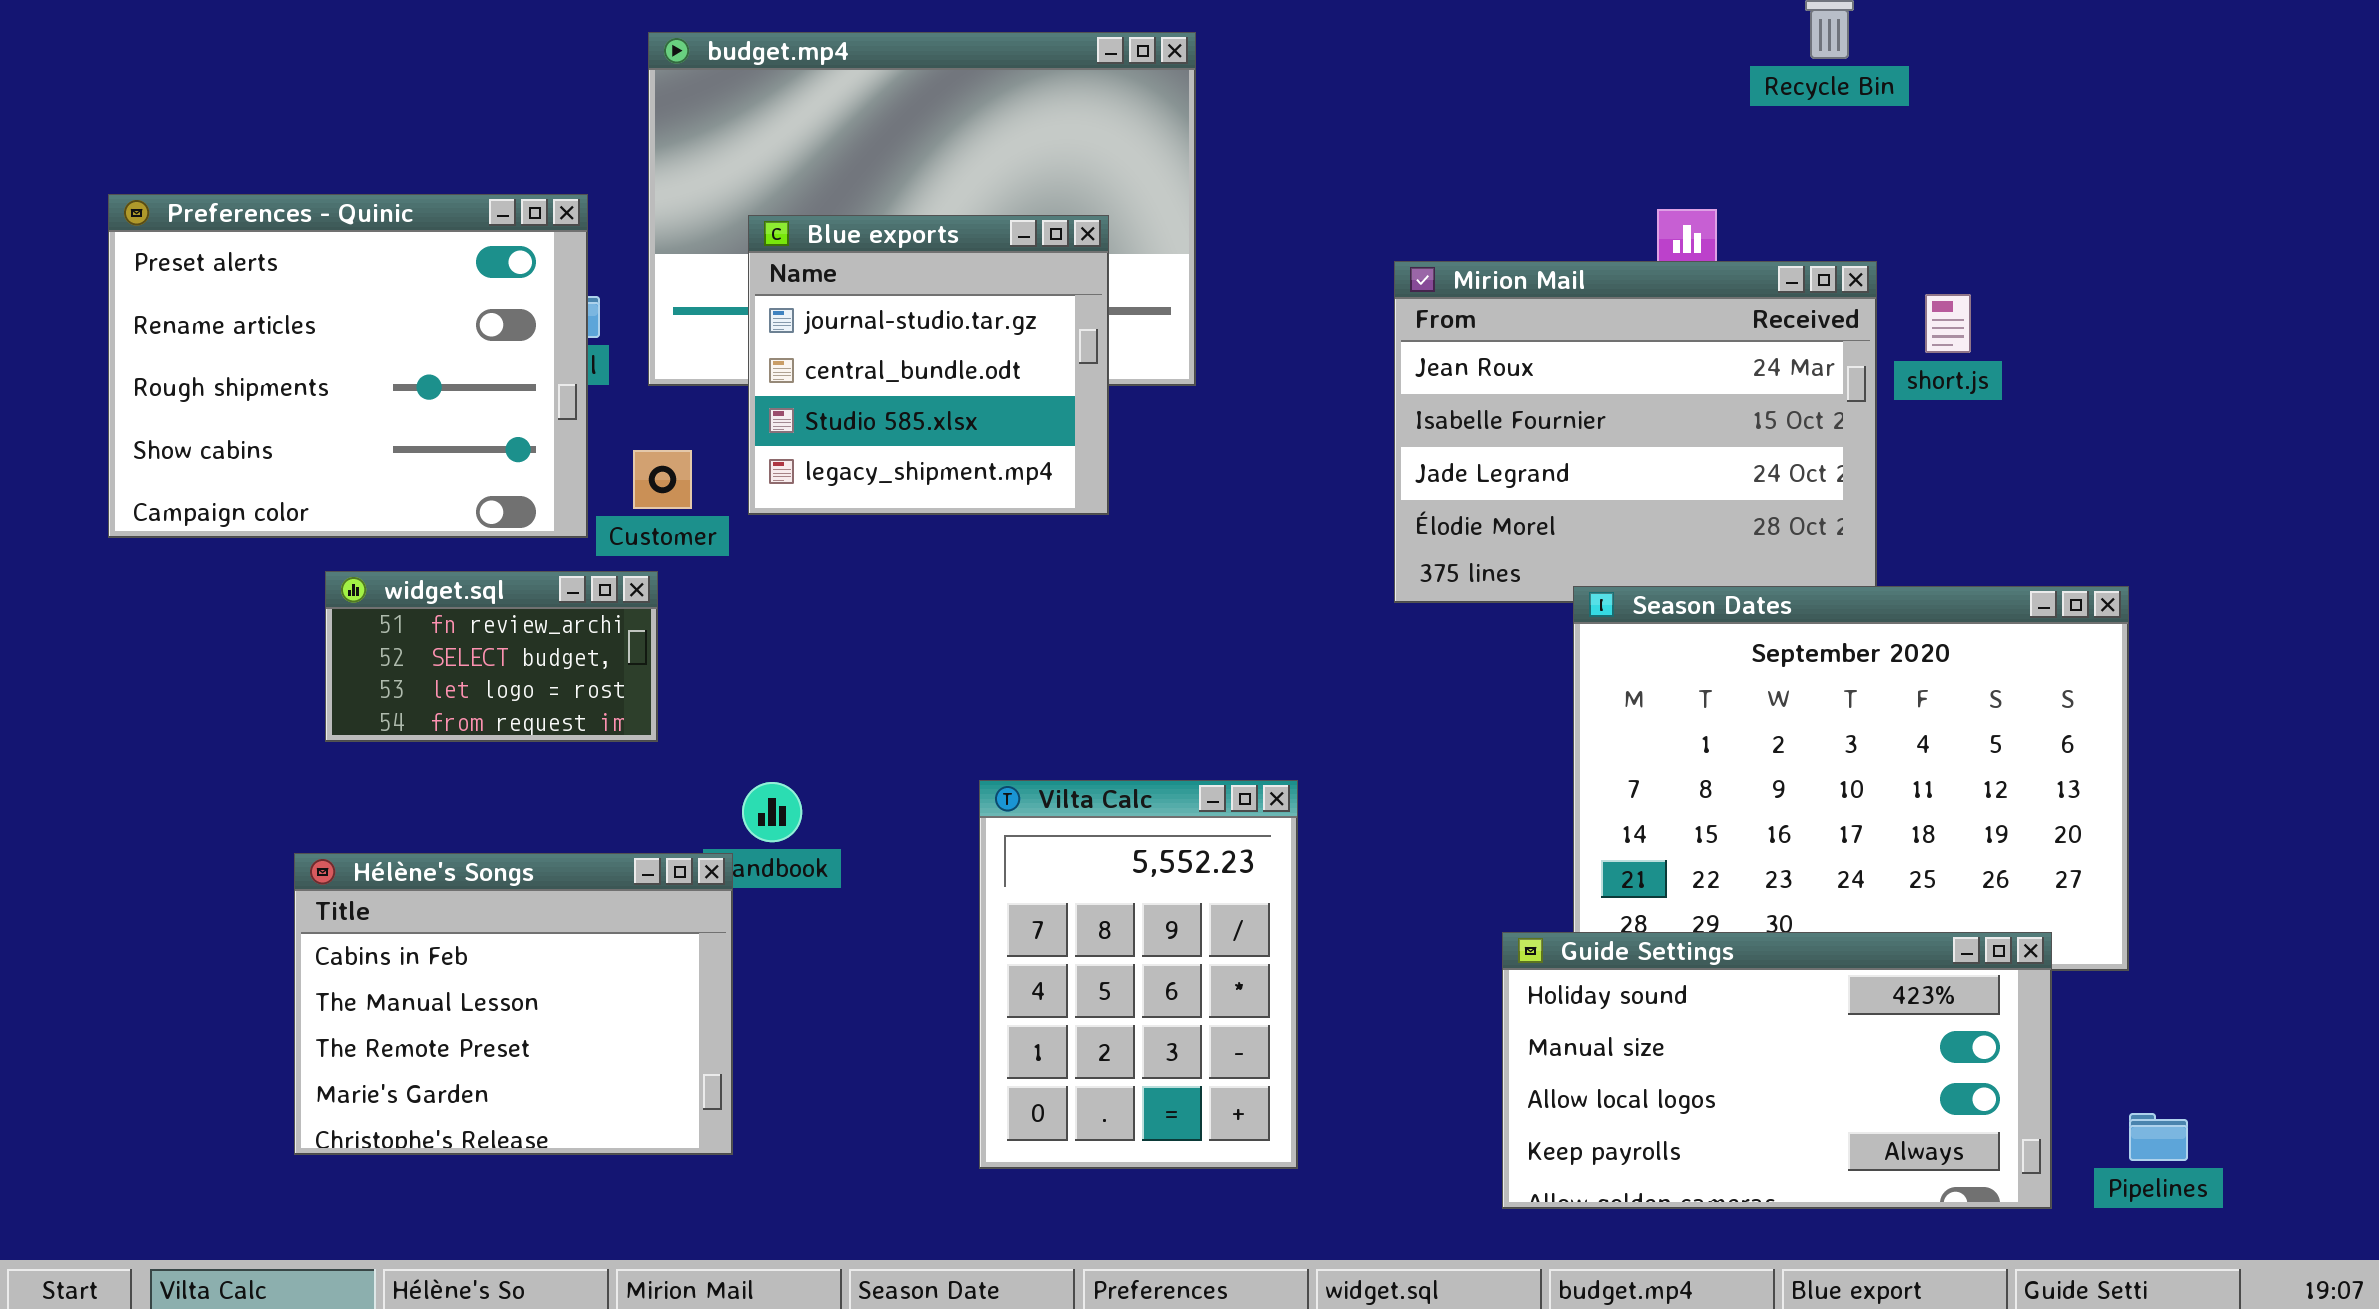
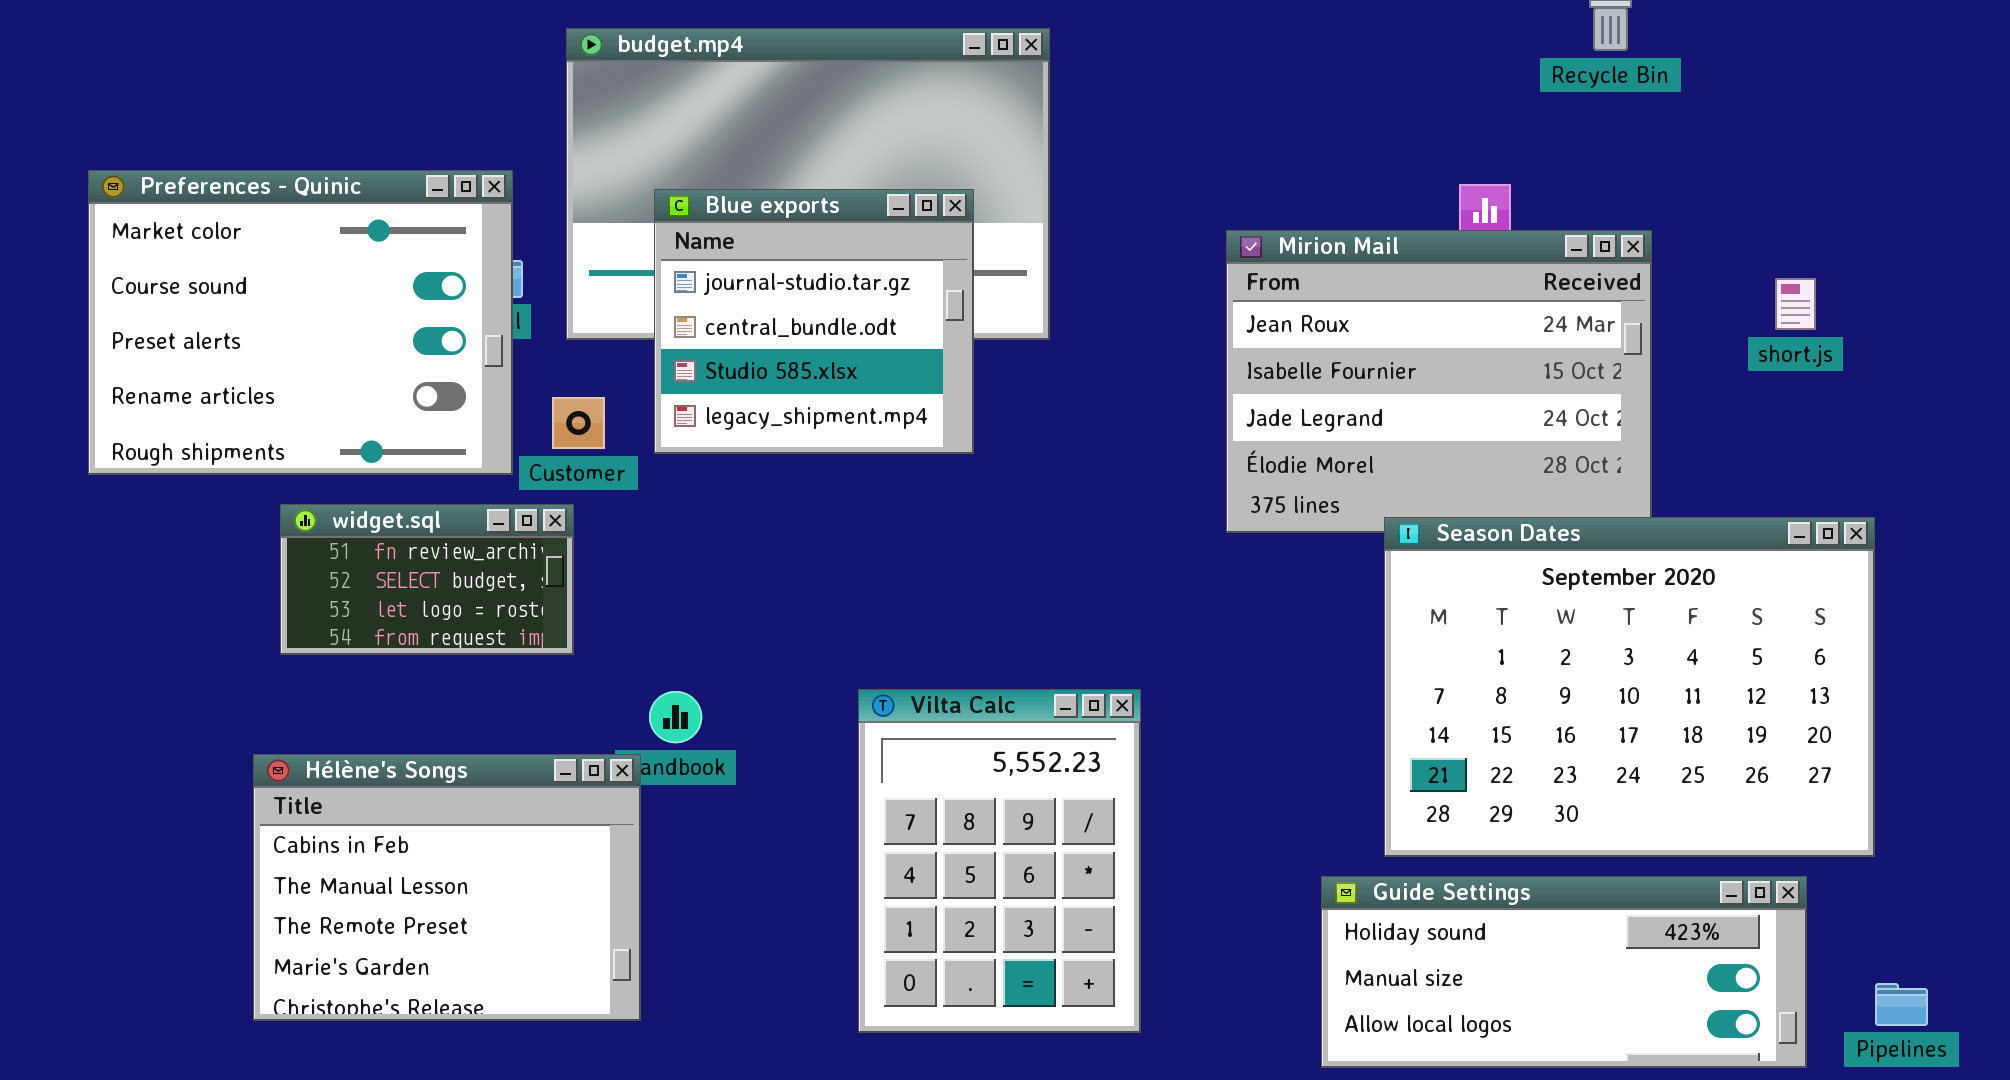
Preferences - Quinic: [108,194,588,538] -> [88,170,513,475], scrolled up 2 rows
short.js: [1925,294,1971,353] -> [1775,278,1816,330], moved
Guide Settings: [1502,932,2052,1209] -> [1321,876,1807,1068], resized

